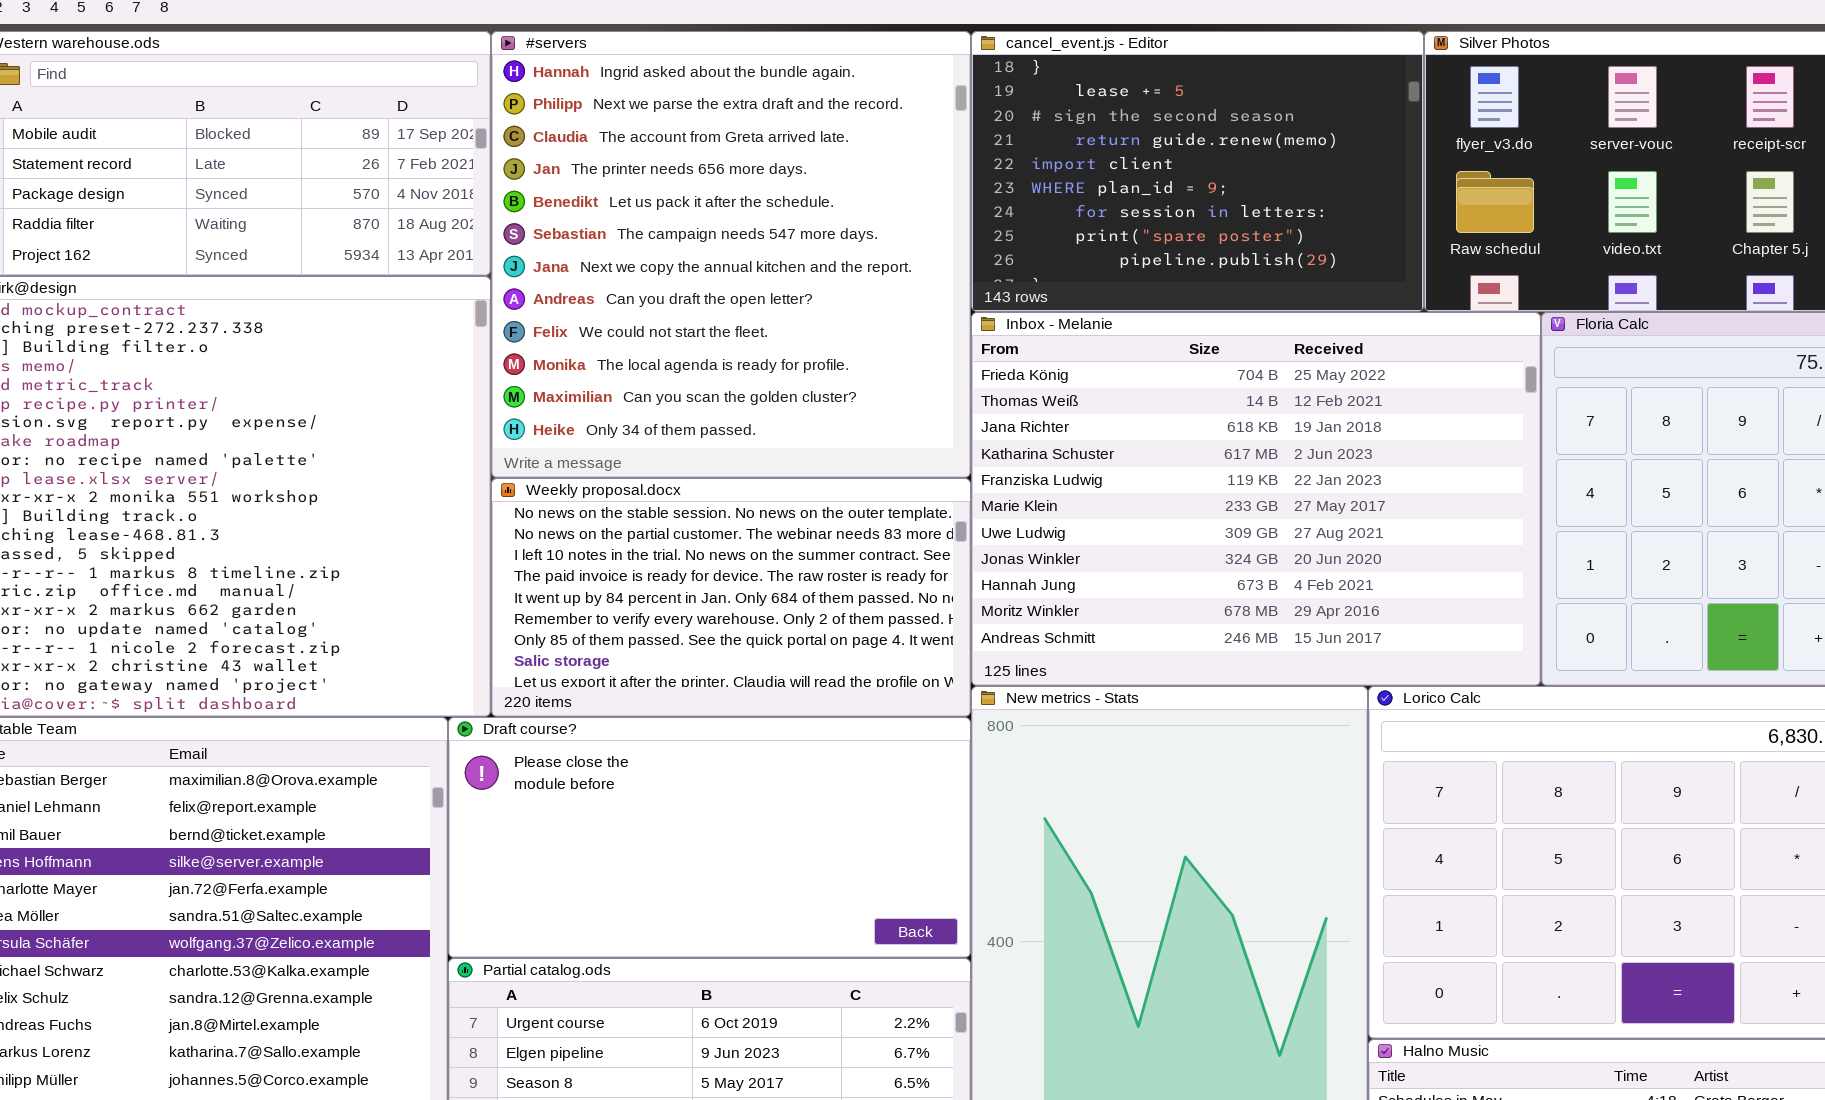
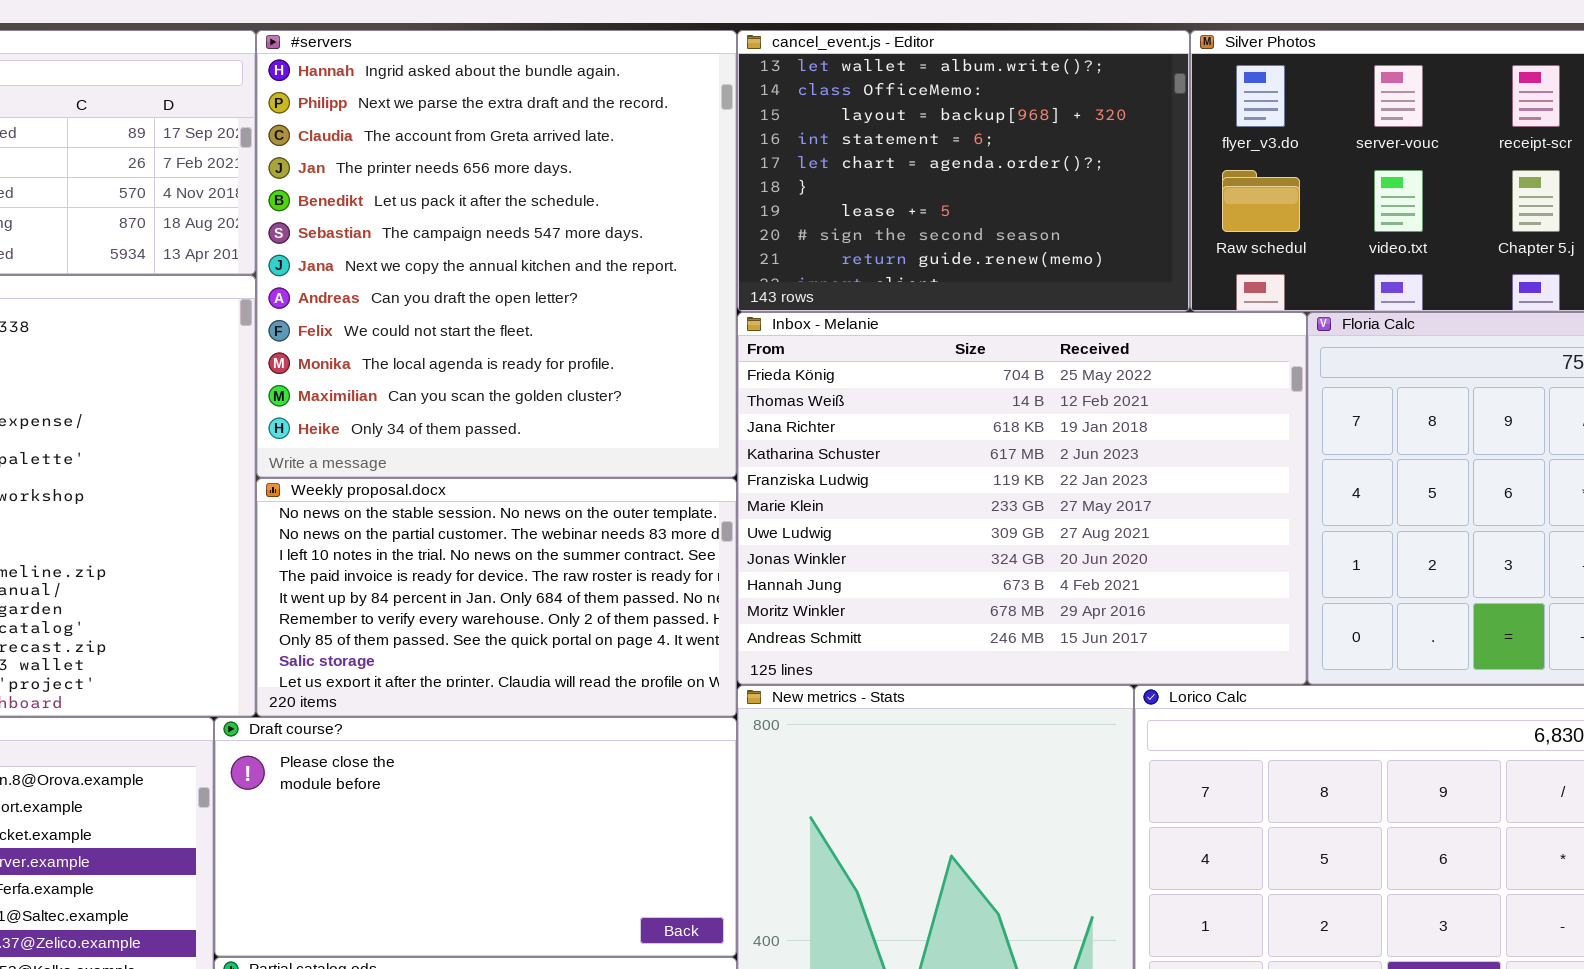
cancel_event.js - Editor: [971,31,1424,312] -> [737,30,1190,312], scrolled up 5 rows

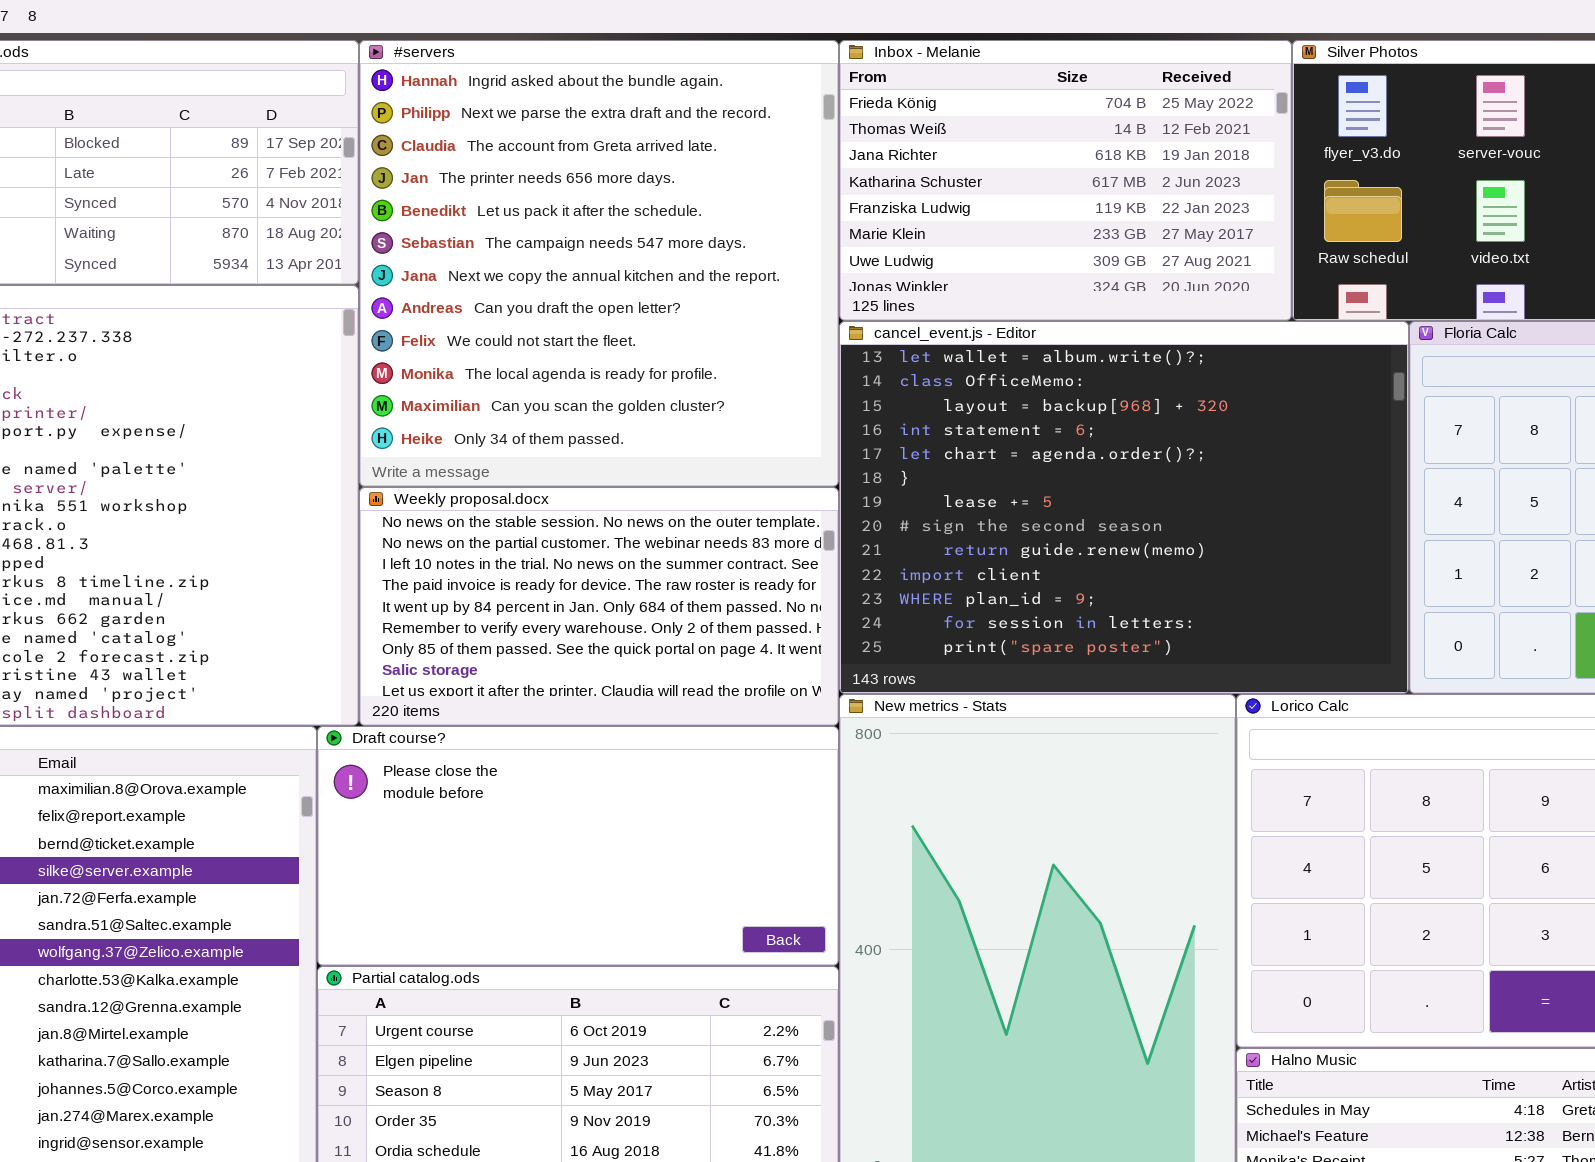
cancel_event.js - Editor: [737,30,1190,312] -> [839,321,1409,694], moved, resized
Inbox - Melanie: [737,312,1307,685] -> [839,40,1292,321], moved, resized

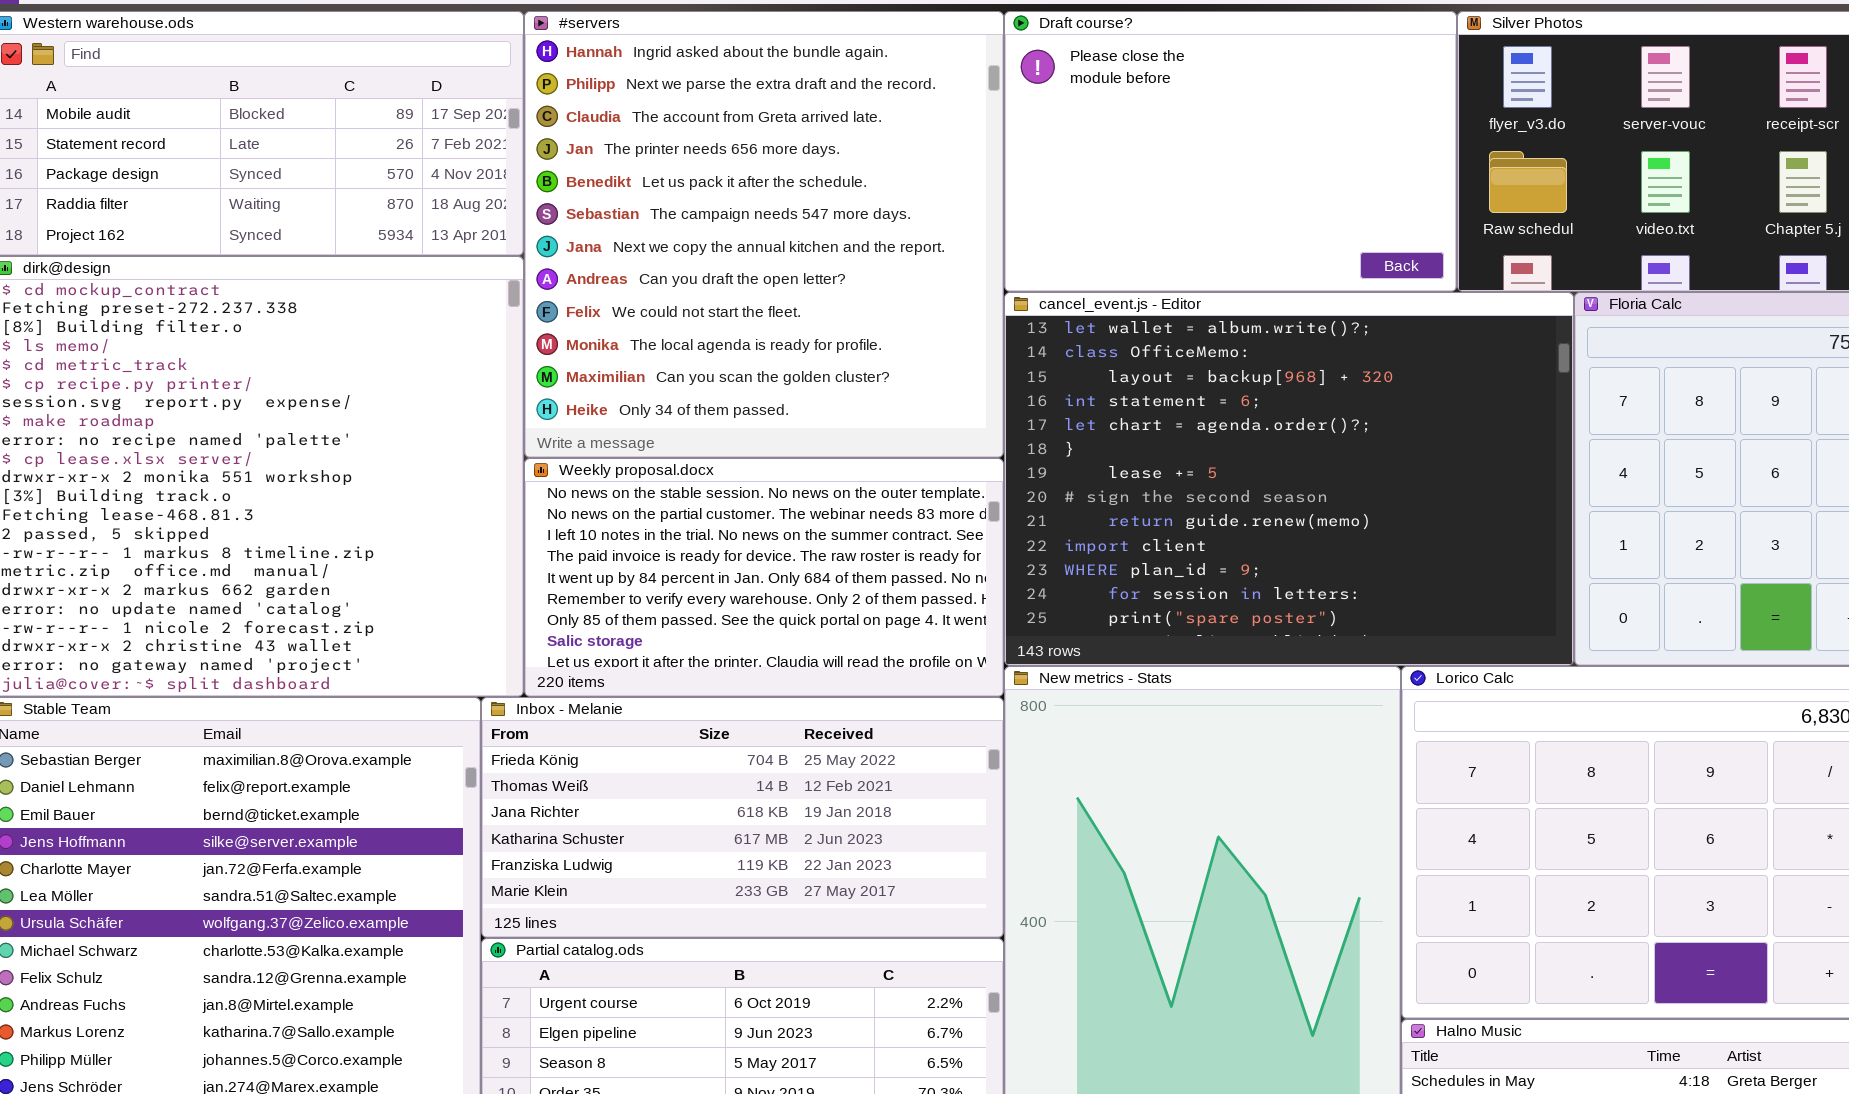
Inbox - Melanie: [839,40,1292,321] -> [481,697,1004,938], moved, resized
Draft course?: [317,726,839,966] -> [1004,11,1457,292], moved, resized

